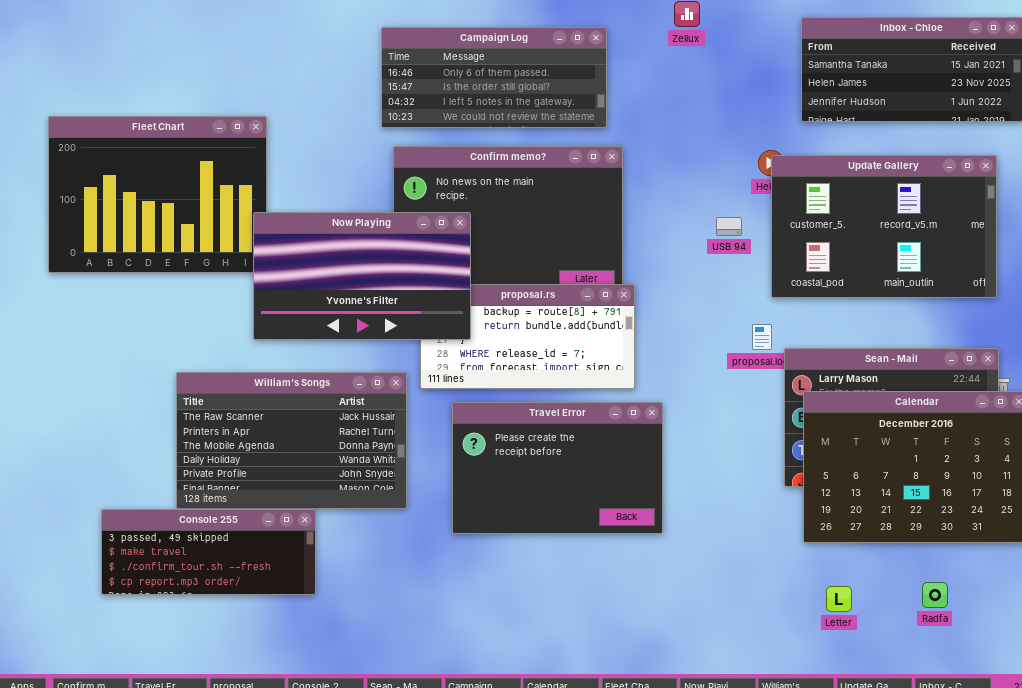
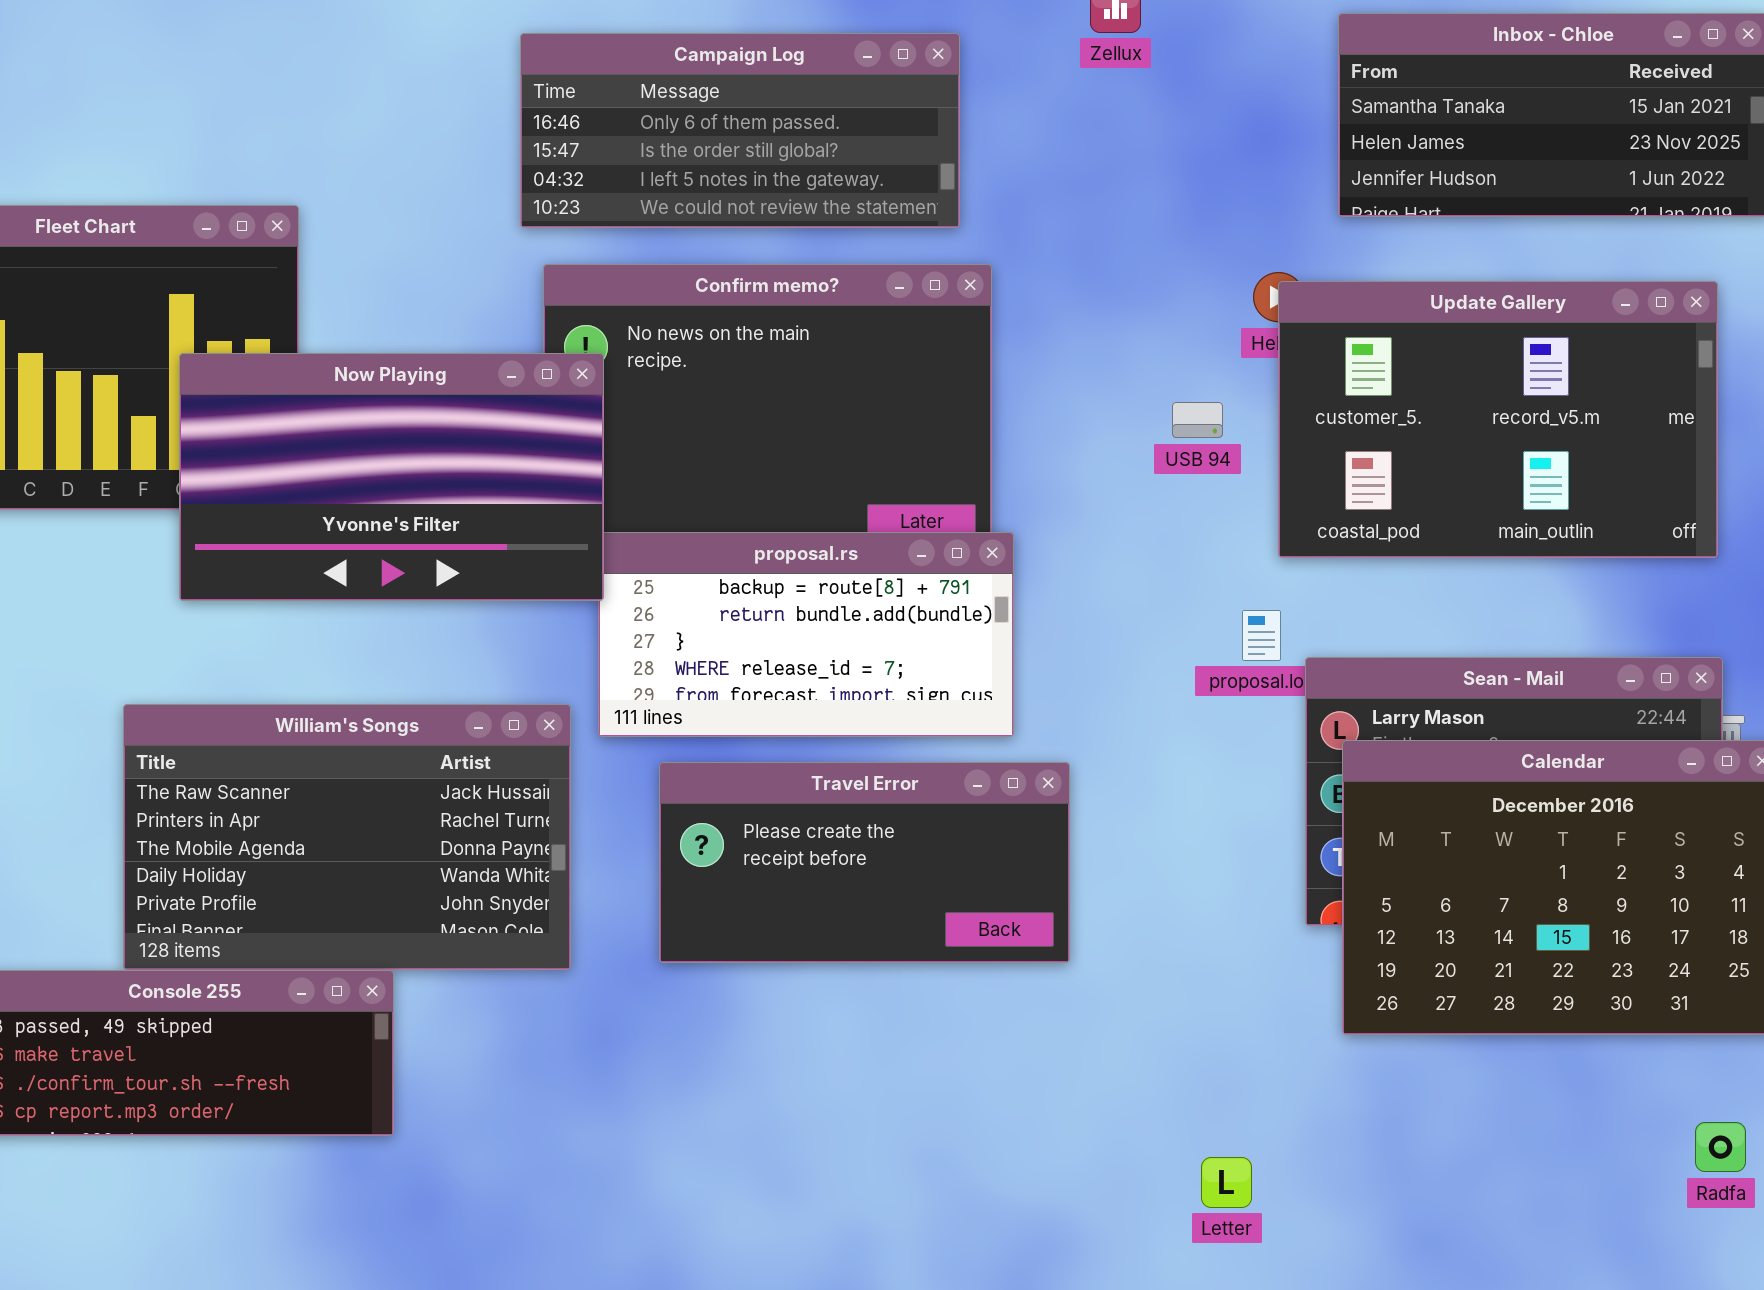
Now Playing: [253,212,471,340] -> [179,353,604,601], moved
Travel Error: [452,402,663,534] -> [659,762,1070,963], resized
Radfa: [922,582,948,608] -> [1695,1122,1746,1172], moved
Letter: [826,586,852,612] -> [1201,1157,1252,1208], moved

